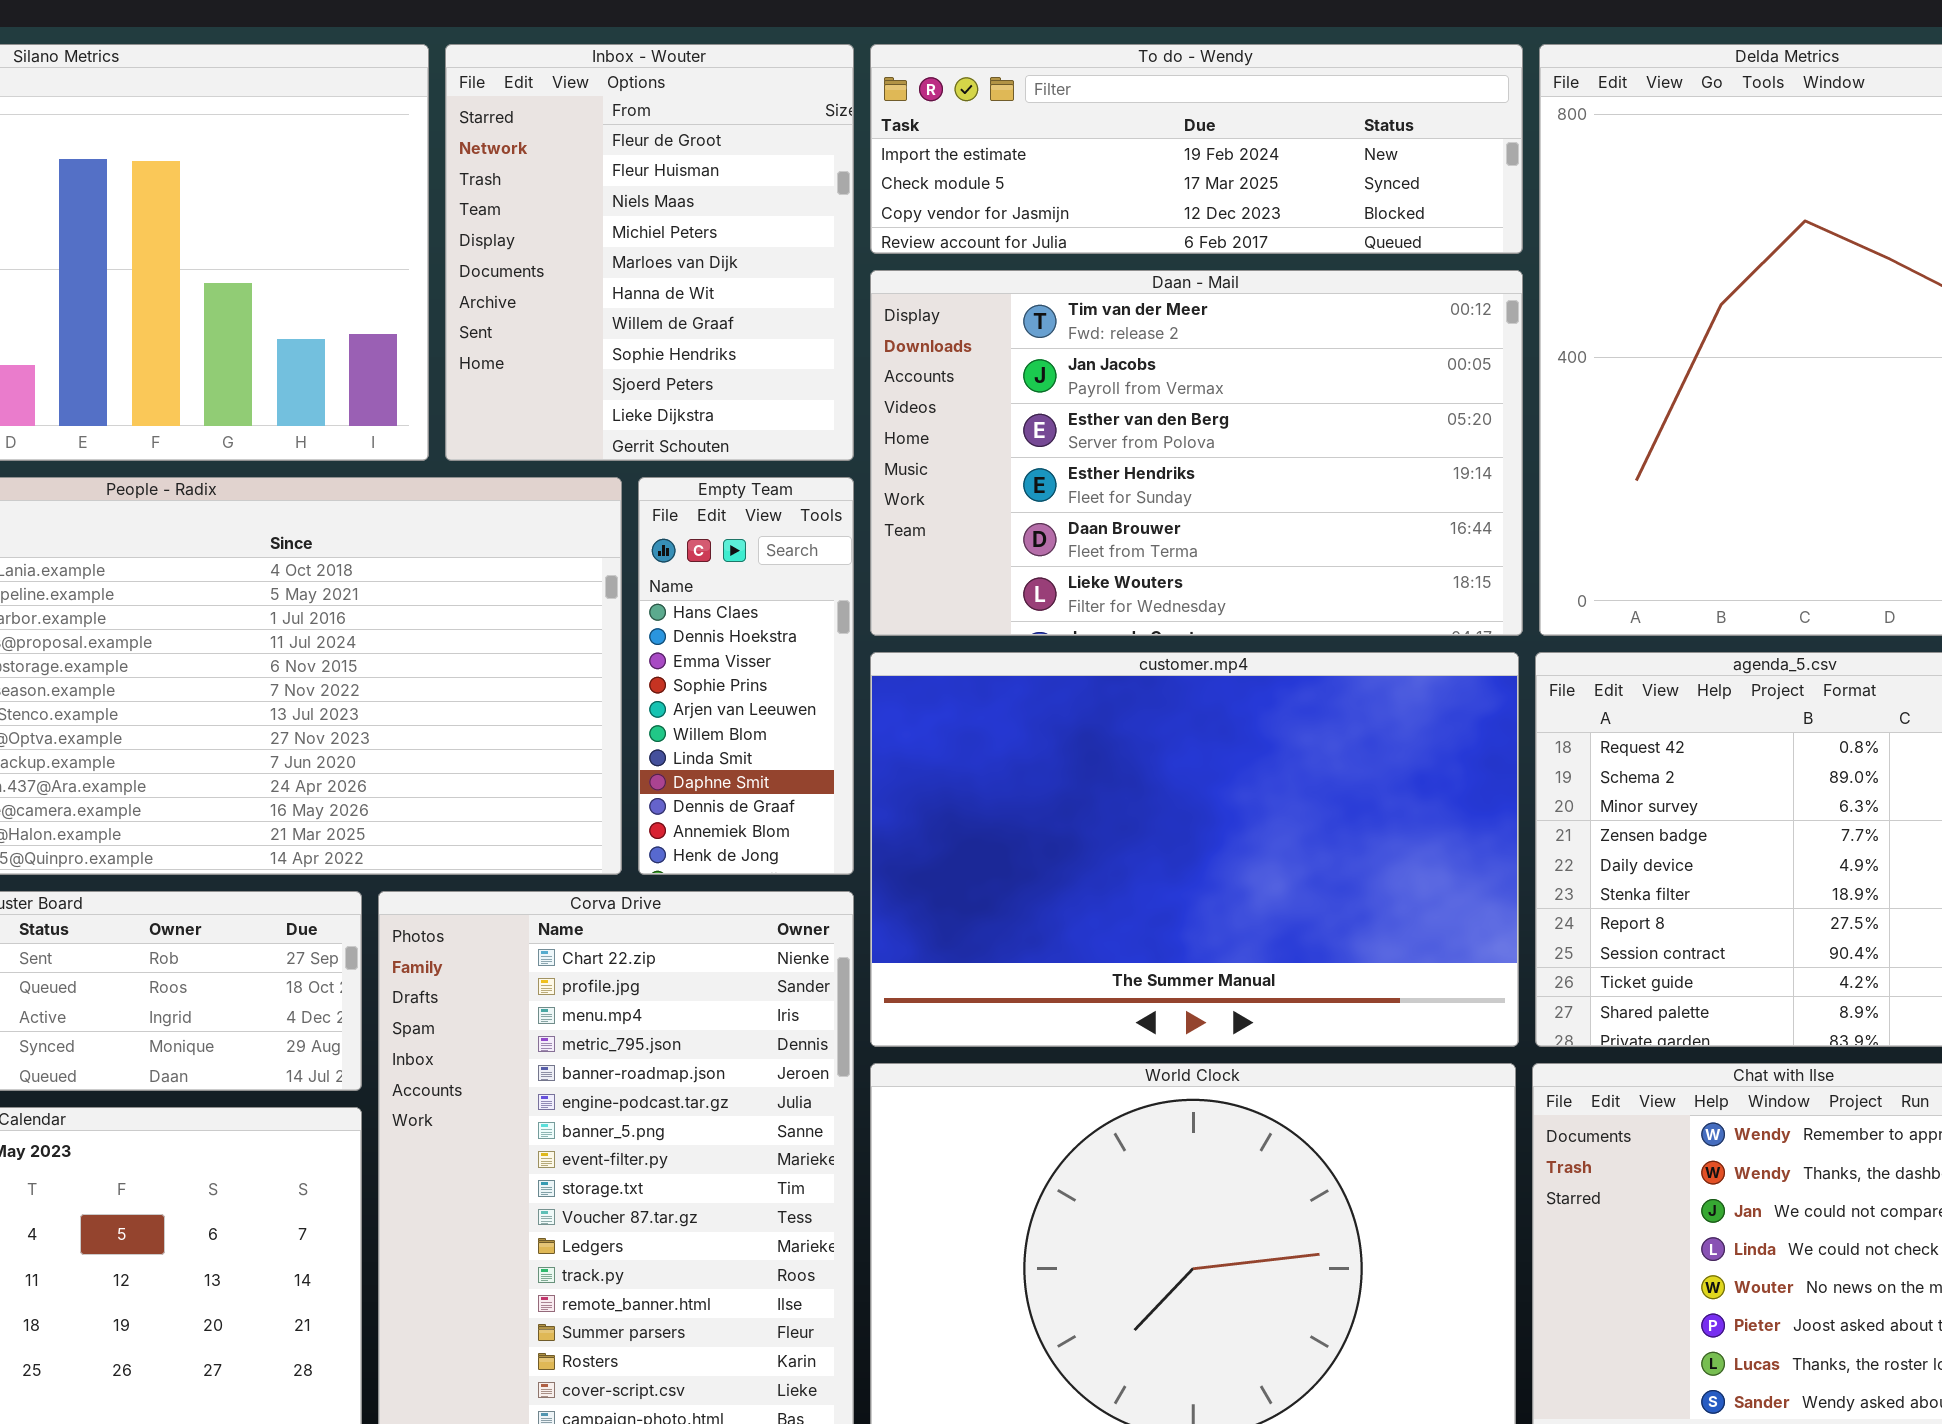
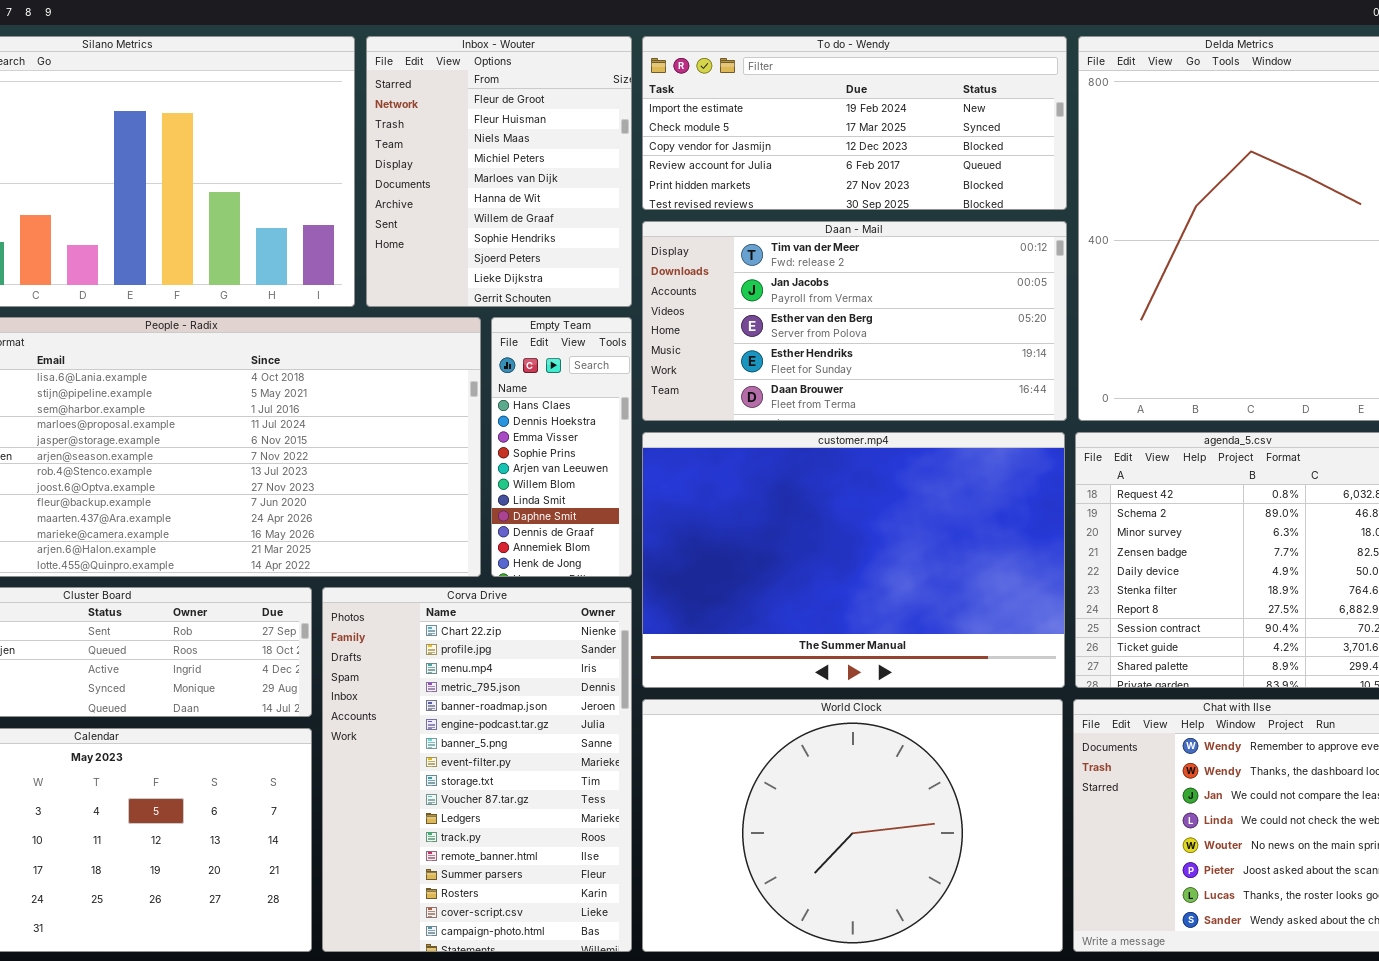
To do - Wendy: [870,44,1523,254] -> [642,36,1067,210], resized
Daan - Mail: [870,270,1523,636] -> [642,221,1067,421], resized

